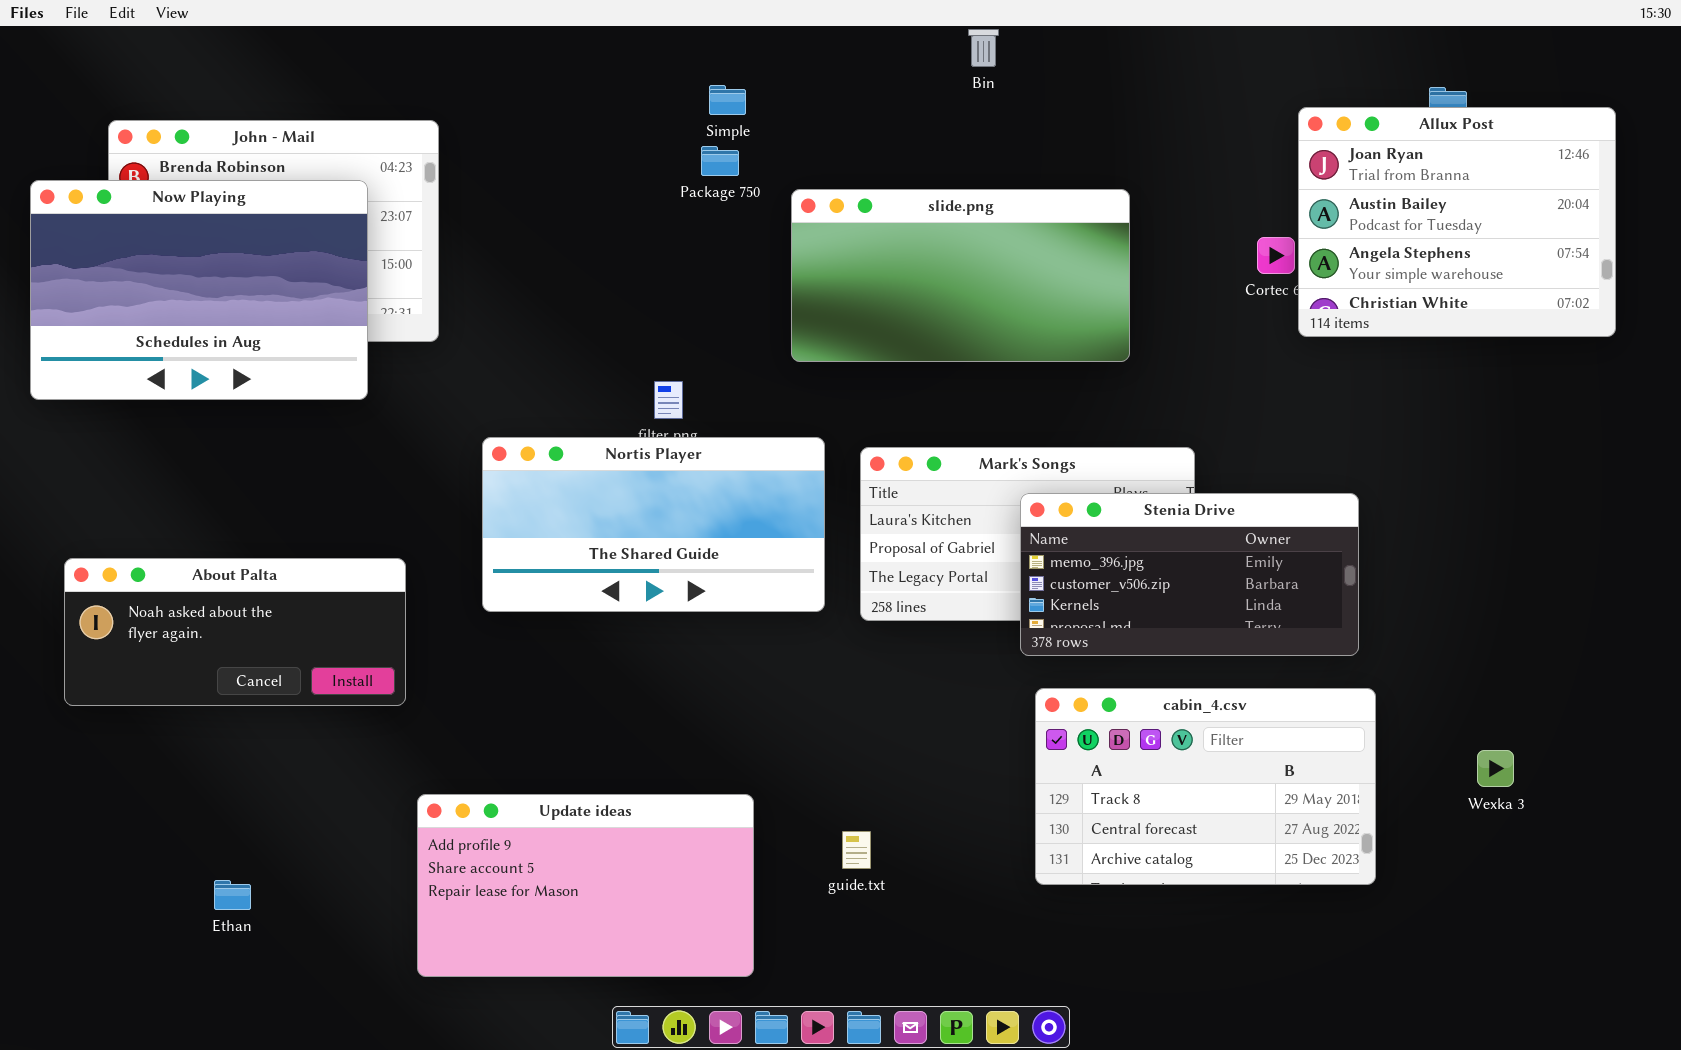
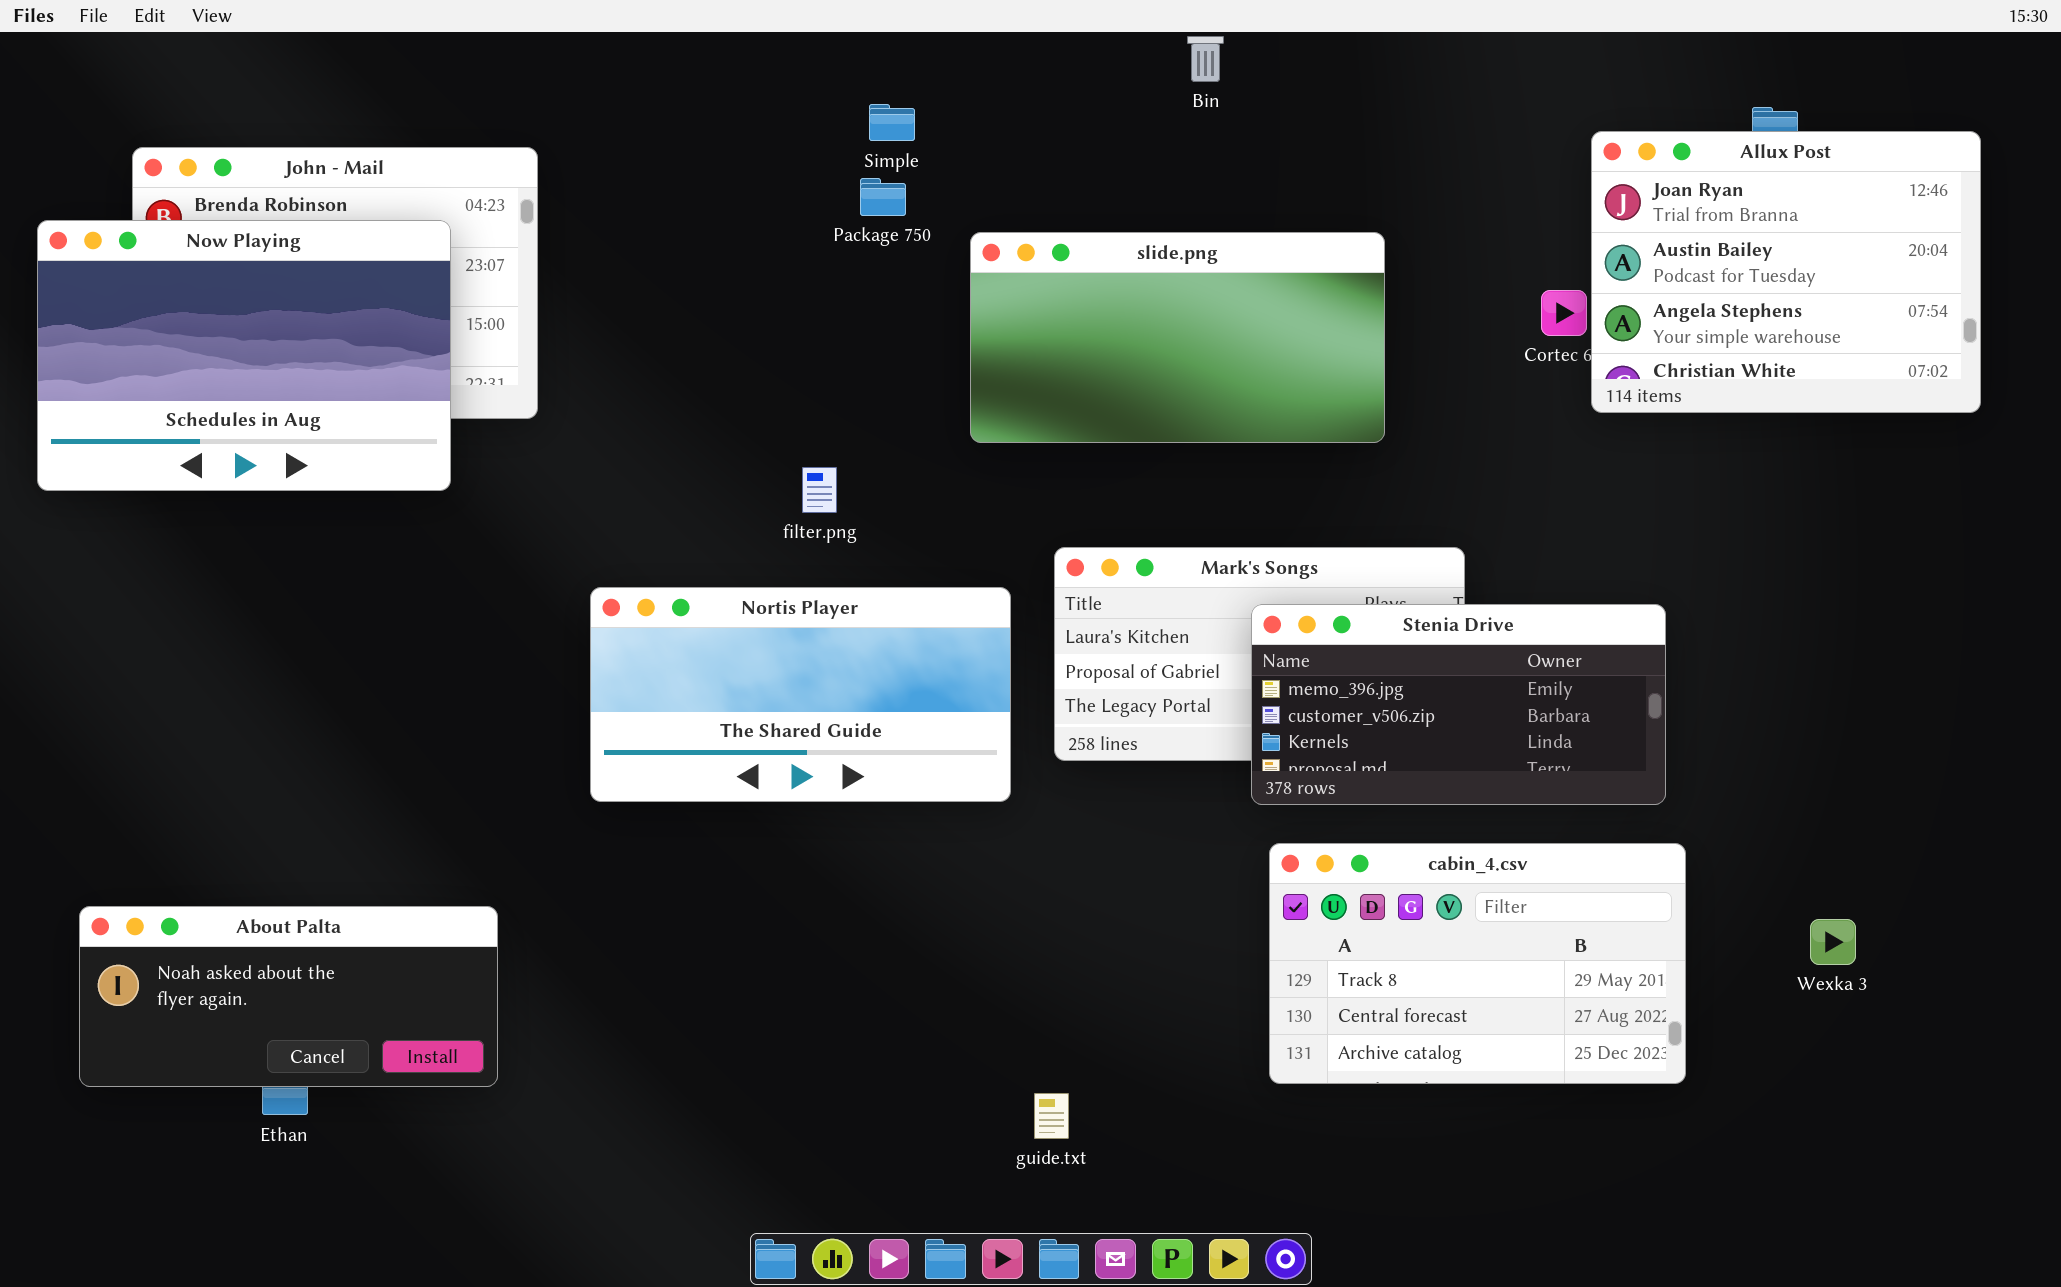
Nortis Player: [482,437,825,612] -> [590,587,1011,802], moved
About Palta: [64,558,406,706] -> [79,906,498,1087], moved
Update ideas: [417,794,754,977] -> none, closed
guide.txt: [842,831,871,869] -> [1034,1093,1069,1139], moved

